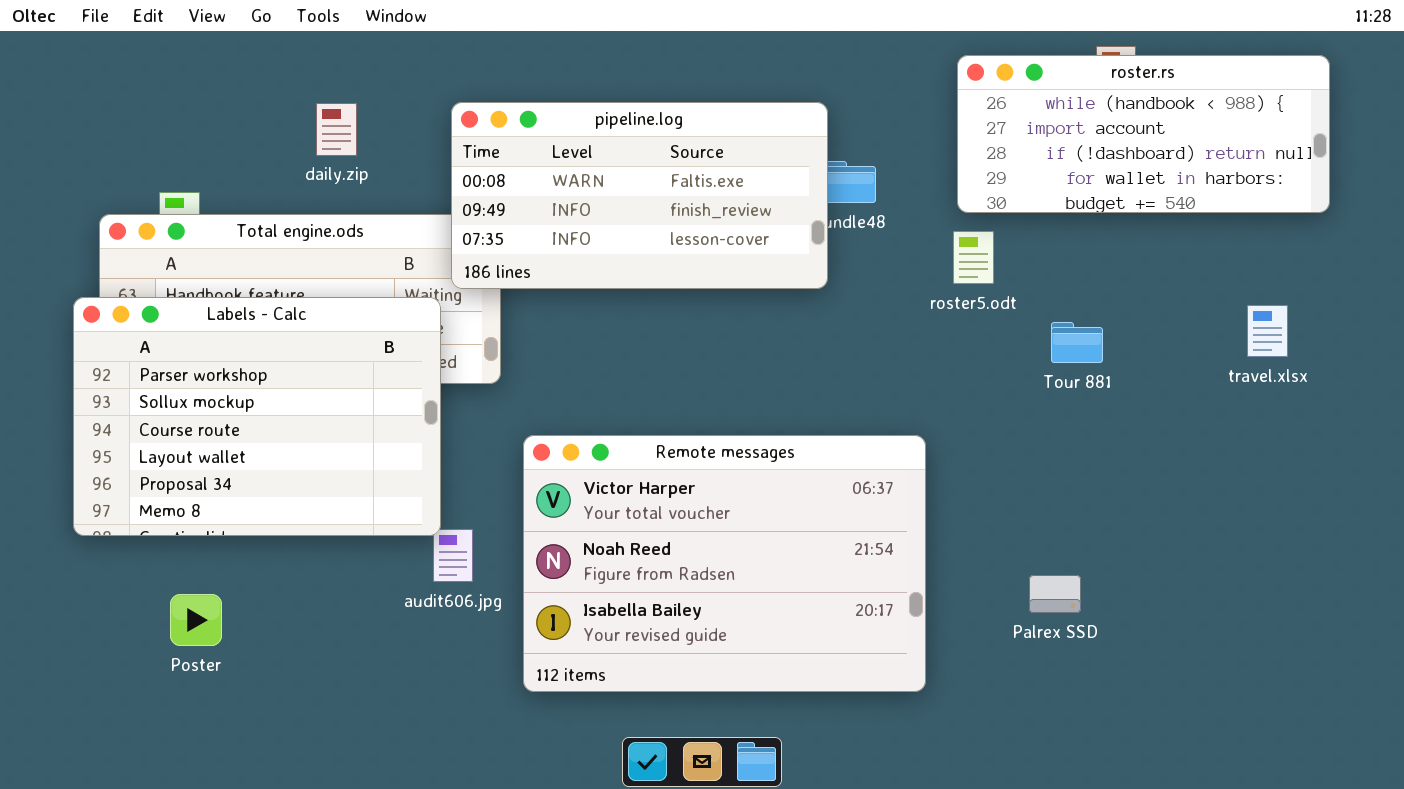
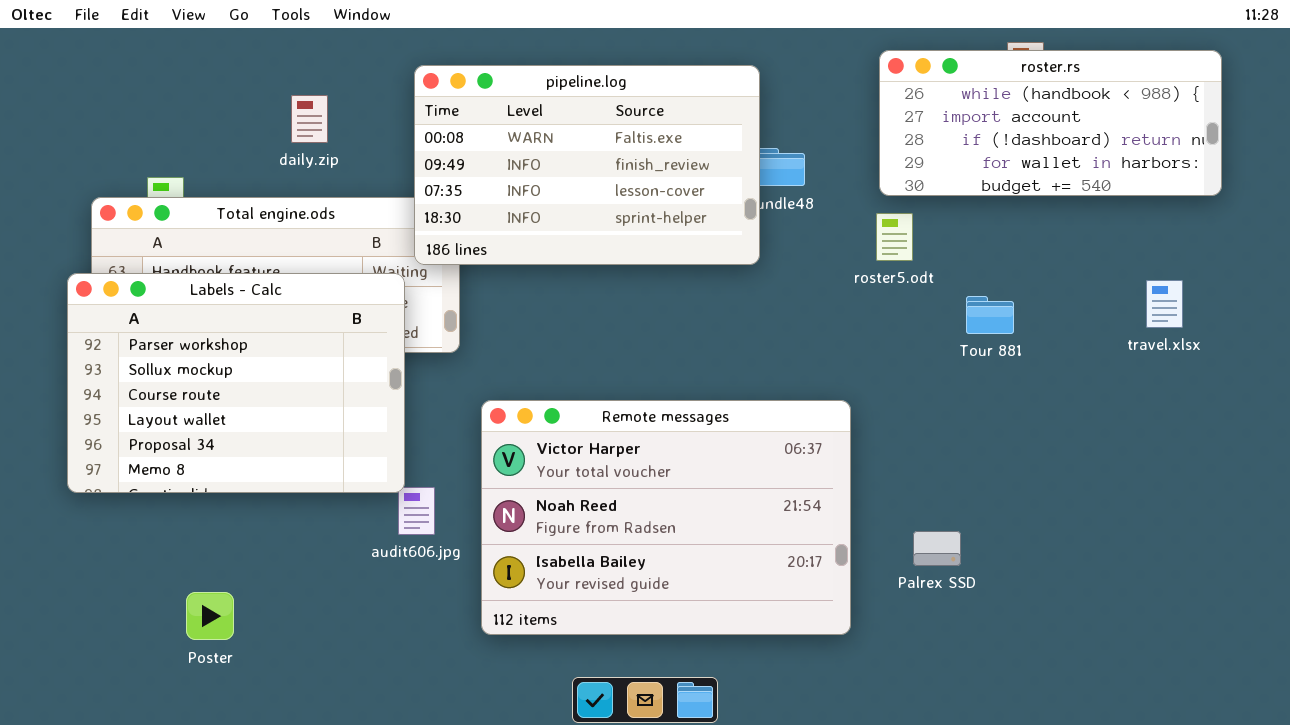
pipeline.log: [451,102,828,289] -> [414,65,760,265], resized
Palrex SSD: [1029,575,1081,613] -> [913,531,961,566], moved
Poster: [170,594,222,646] -> [186,592,234,640], moved

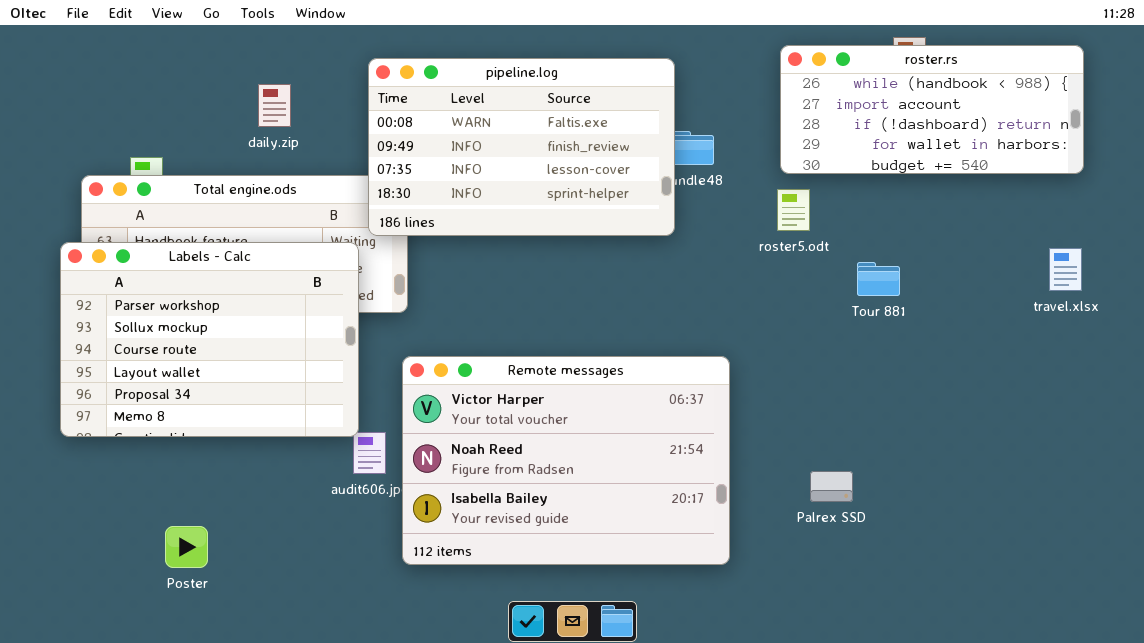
travel.xlsx: [1146,280,1183,328] -> [1049,248,1082,291], moved
Remote messages: [481,400,851,635] -> [402,356,730,565], moved

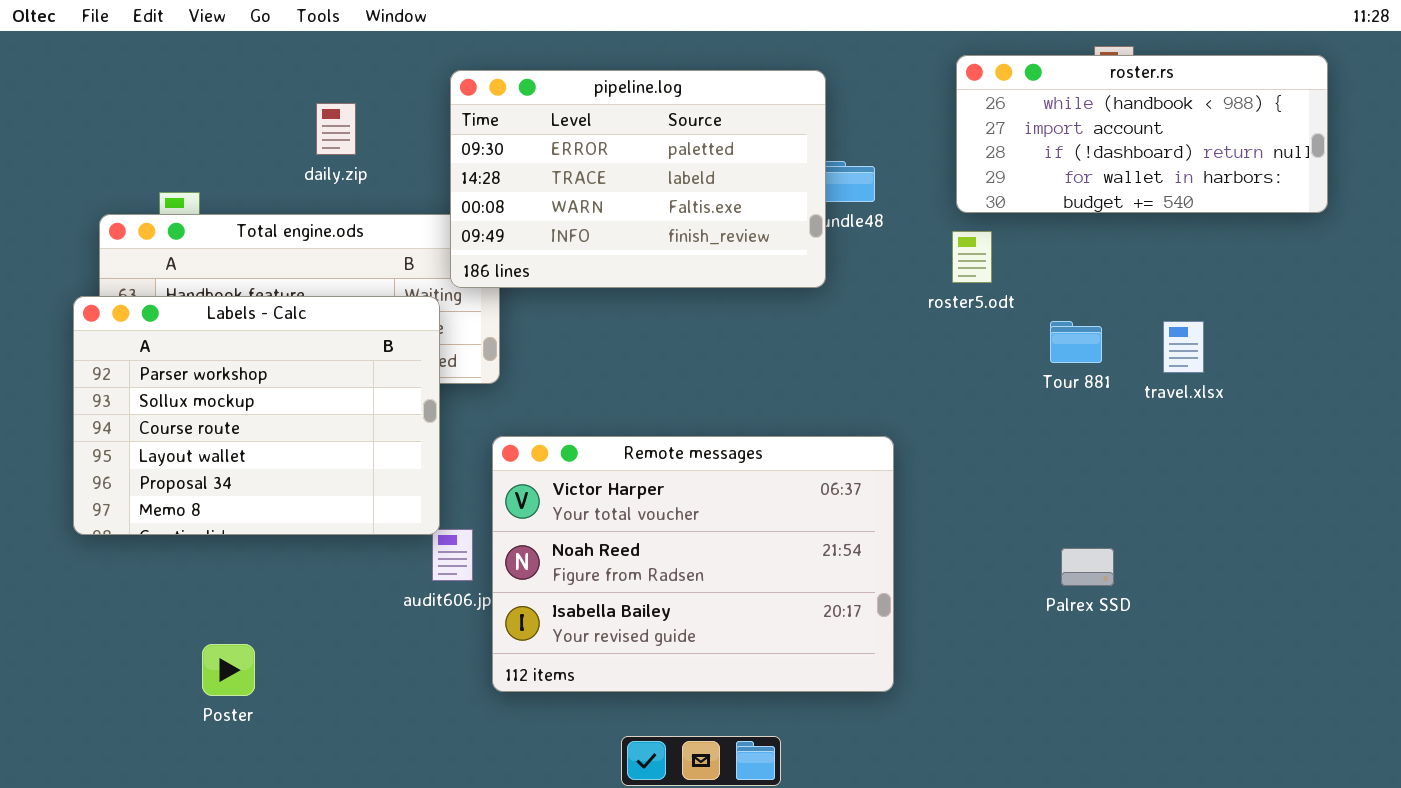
pipeline.log: [368,58,675,236] -> [450,70,826,288], scrolled up 2 rows
travel.xlsx: [1049,248,1082,291] -> [1163,321,1204,373], moved
Palrex SSD: [810,471,853,502] -> [1061,548,1114,586], moved

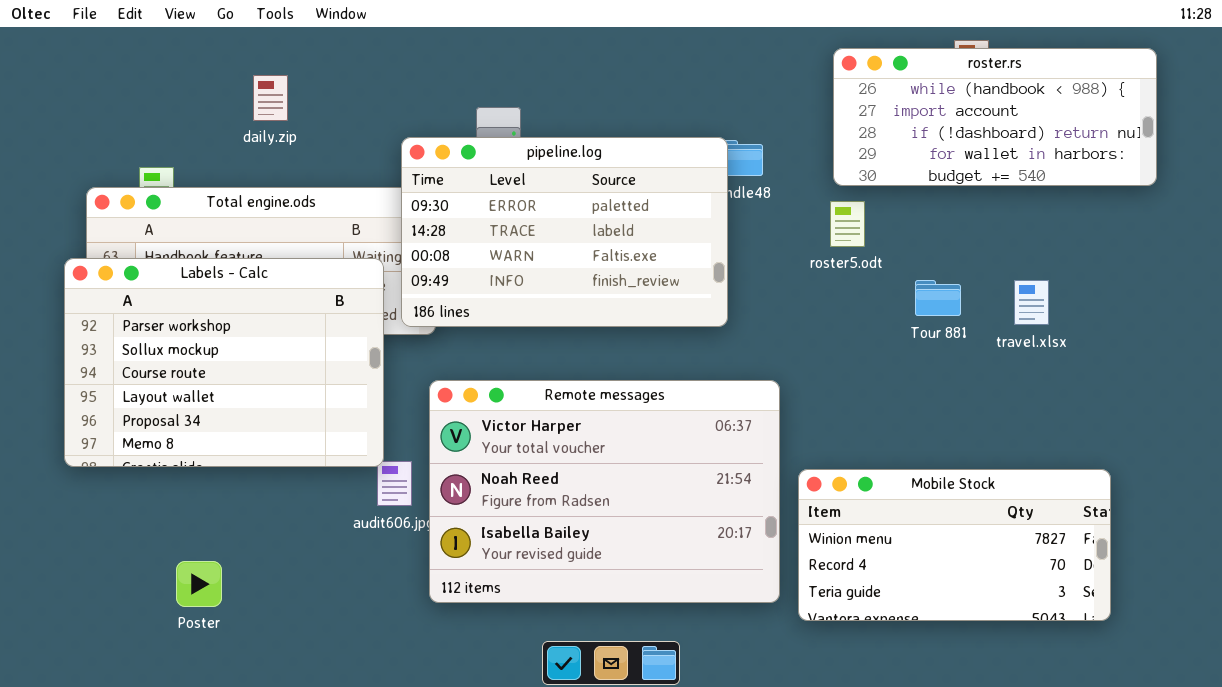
pipeline.log: [450,70,826,288] -> [401,137,728,327], moved
daily.zip: [316,103,356,155] -> [253,75,288,121], moved
Mobile Stock: none -> [798,469,1111,621], opened

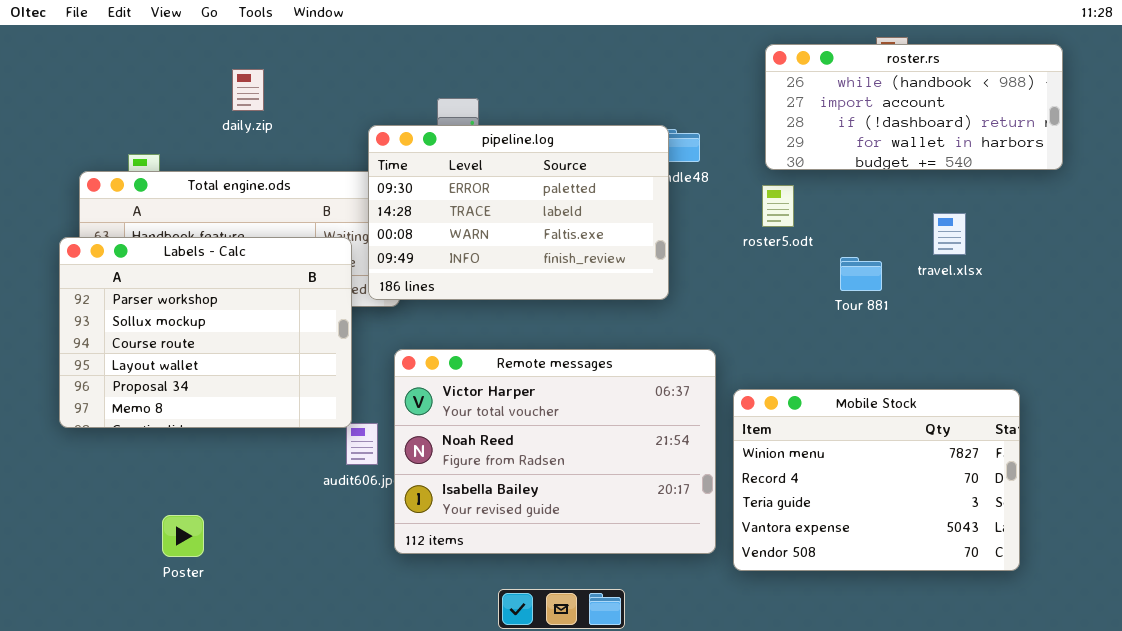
travel.xlsx: [1014,280,1049,325] -> [933,213,966,255], moved
Mobile Stock: [798,469,1111,621] -> [733,389,1020,571], resized

